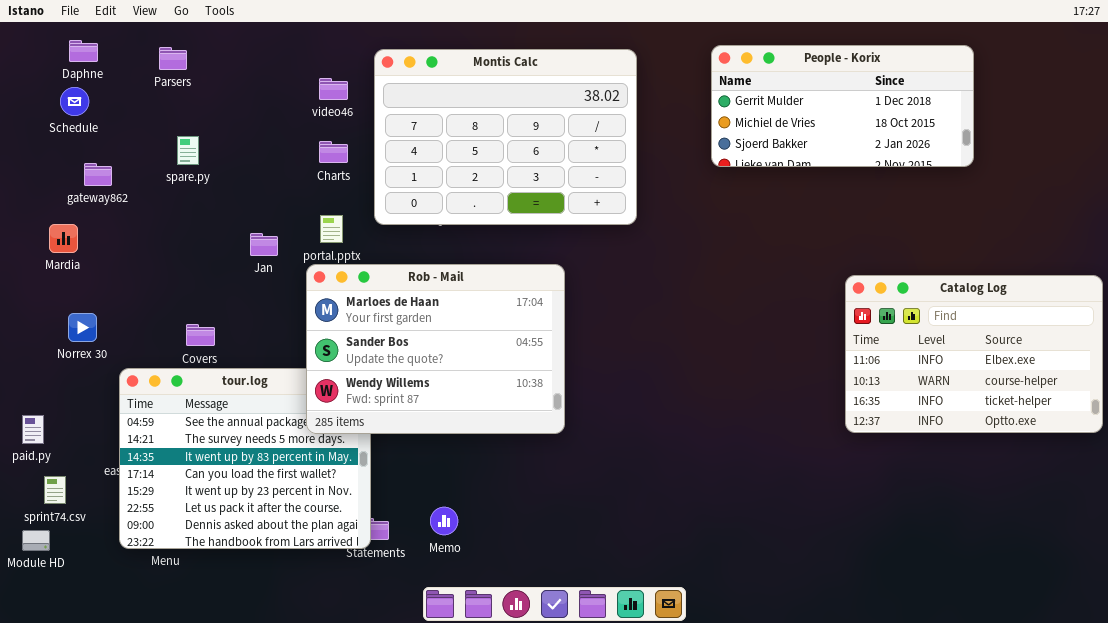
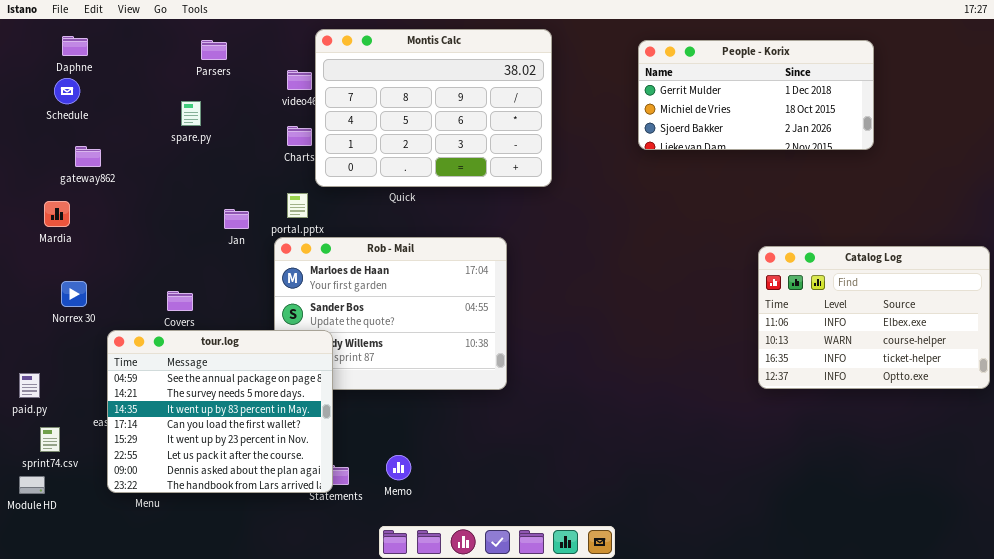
Parsers: [159,47,187,70] -> [201,40,227,60], moved
Montis Calc: [374,49,637,225] -> [315,29,552,187], moved
spare.py: [177,136,199,165] -> [181,101,201,126], moved
tour.log: [119,368,371,549] -> [107,330,333,493], raised

